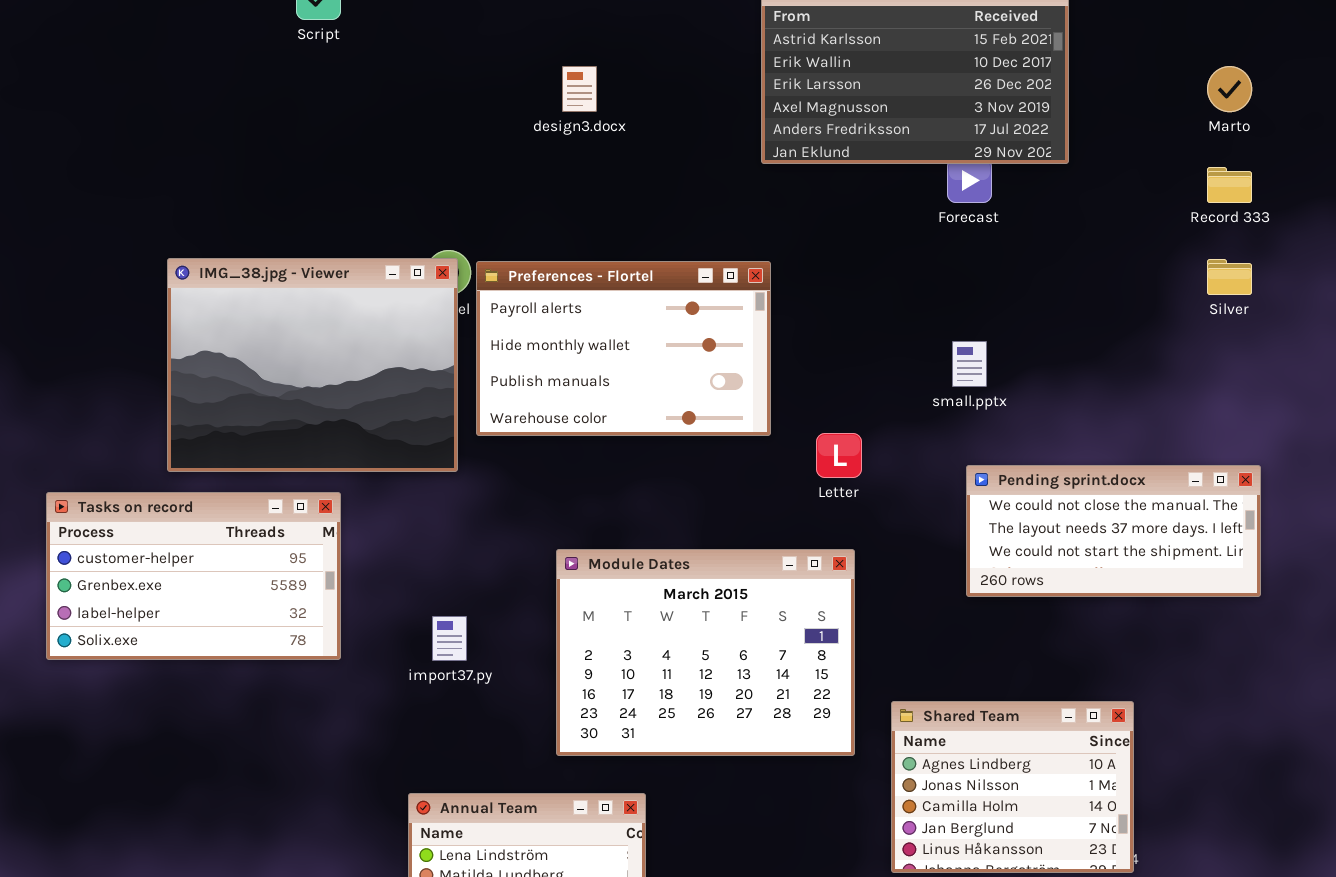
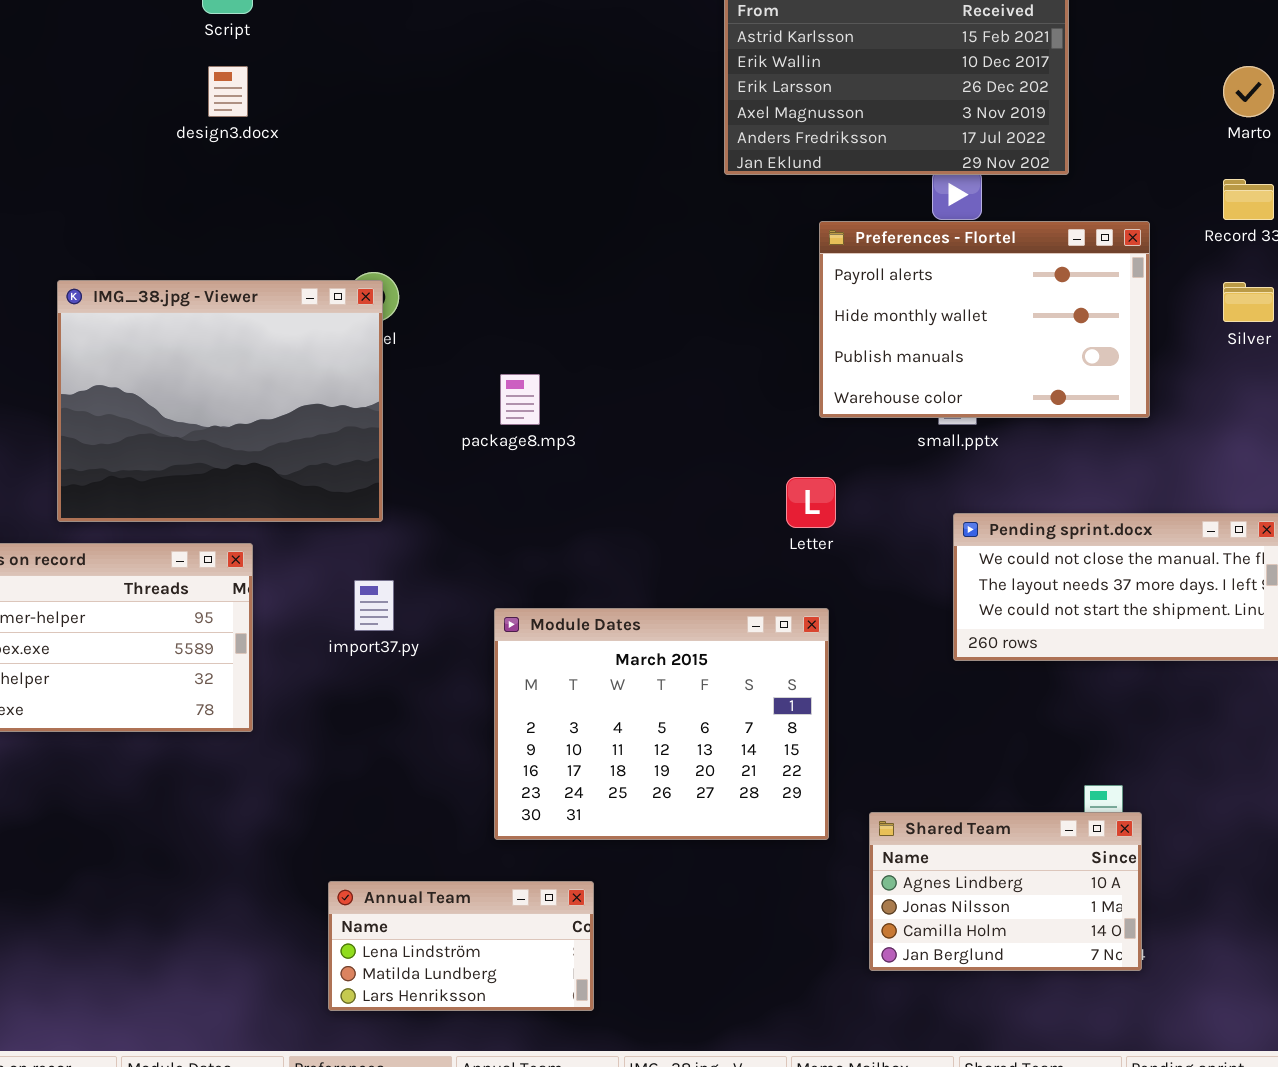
design3.docx: [562,66,597,112] -> [208,66,248,117], moved
Preferences - Flortel: [476,261,771,436] -> [819,221,1150,418], moved
import37.py: [432,616,467,661] -> [354,580,394,631], moved
Shared Team: [891,701,1134,873] -> [869,812,1142,971], resized

